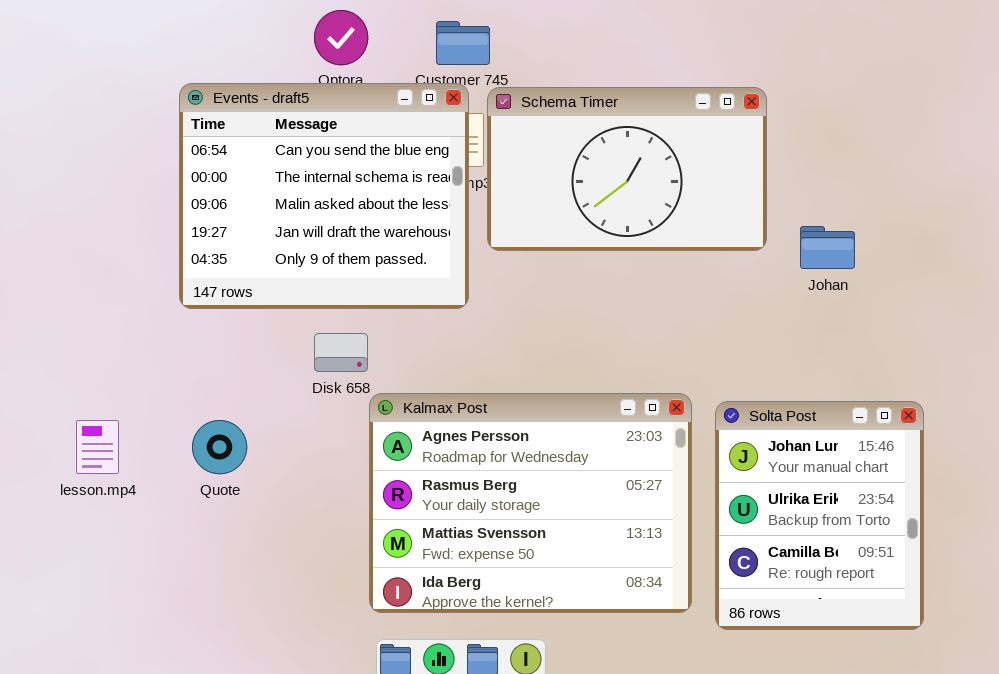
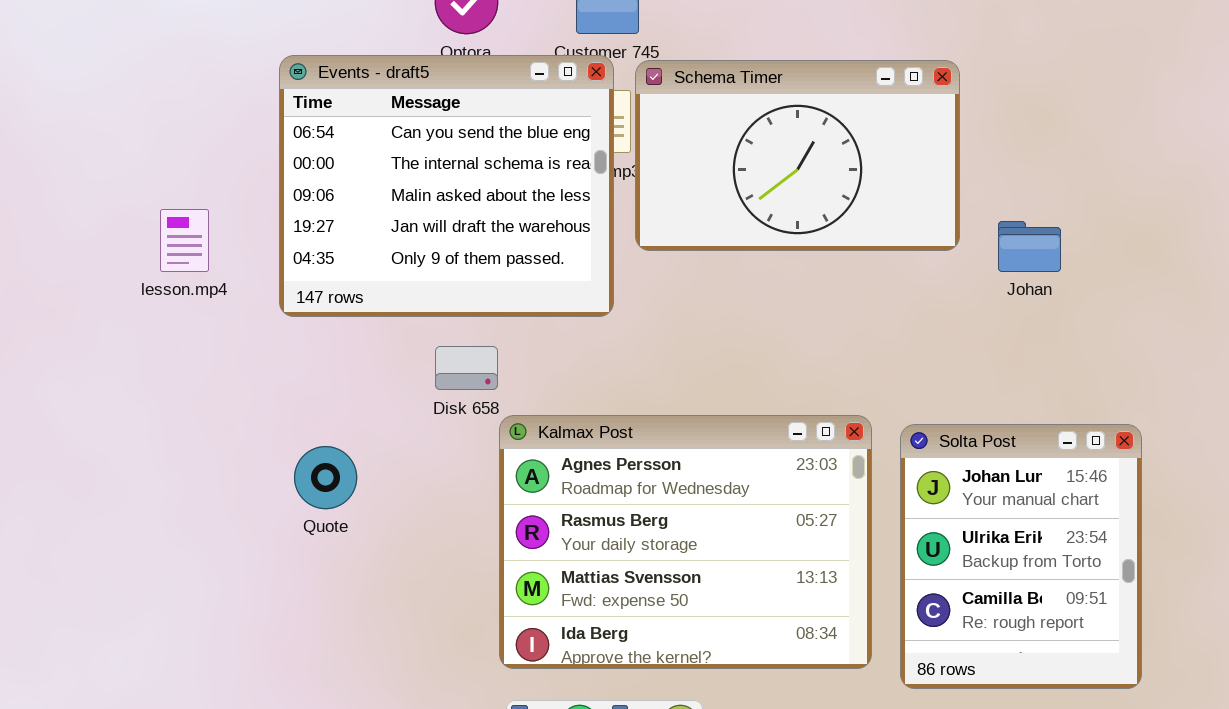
lesson.mp4: [76,420,119,474] -> [160,209,209,272], moved

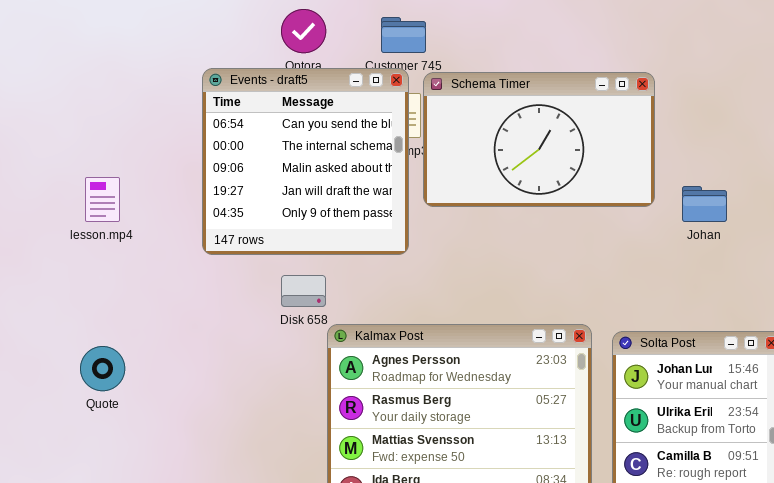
Events - draft5: [279,55,614,317] -> [202,68,409,255], resized
Quote: [294,446,357,509] -> [80,346,125,391], moved

